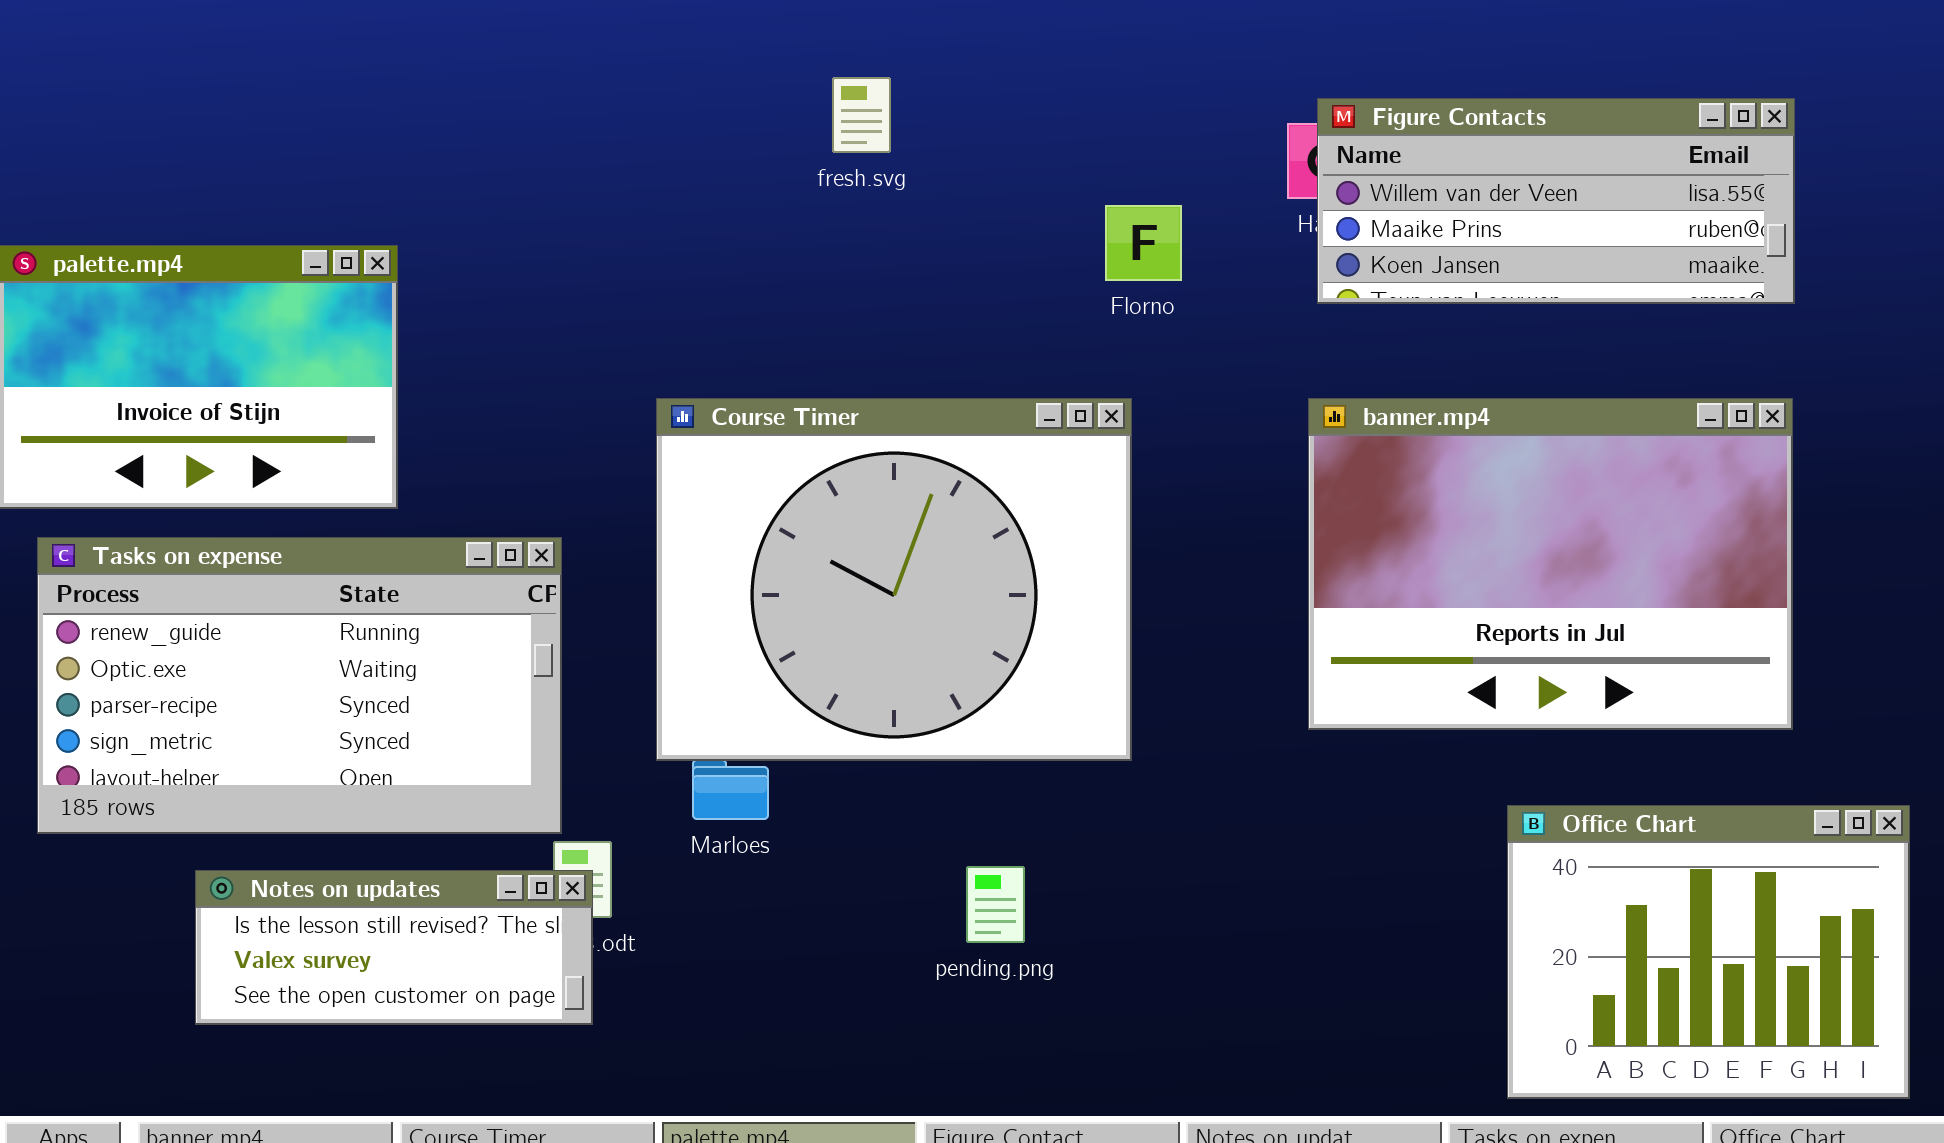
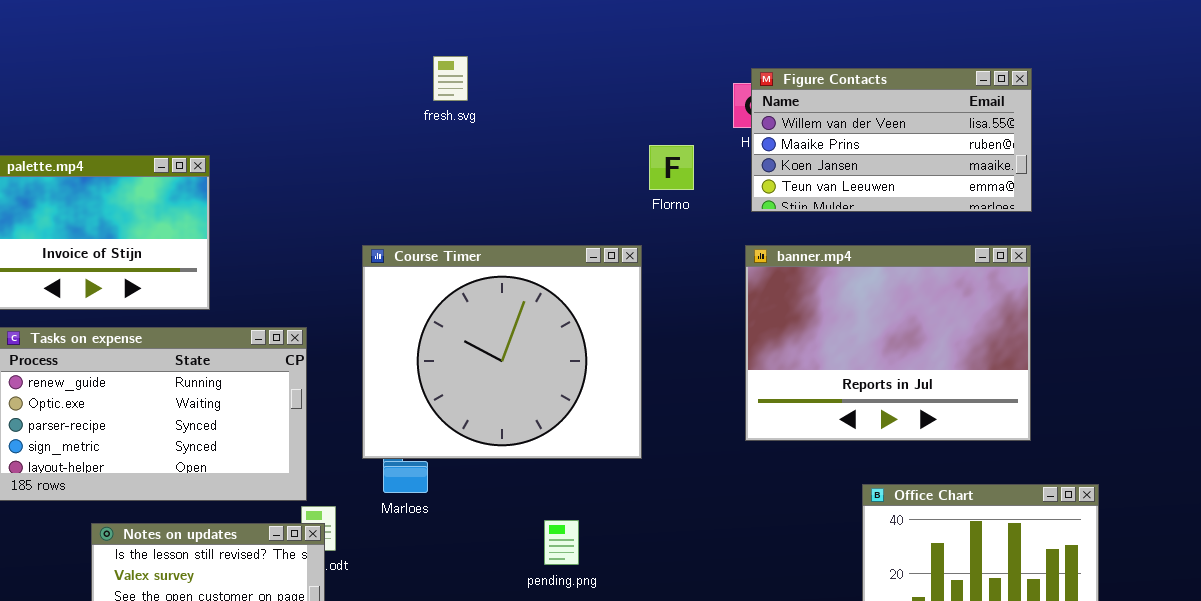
fresh.svg: [832,77,891,153] -> [433,56,468,101], moved
Figure Contacts: [1317,98,1795,304] -> [751,68,1032,212], resized
Florno: [1105,205,1182,281] -> [649,145,694,190], moved

